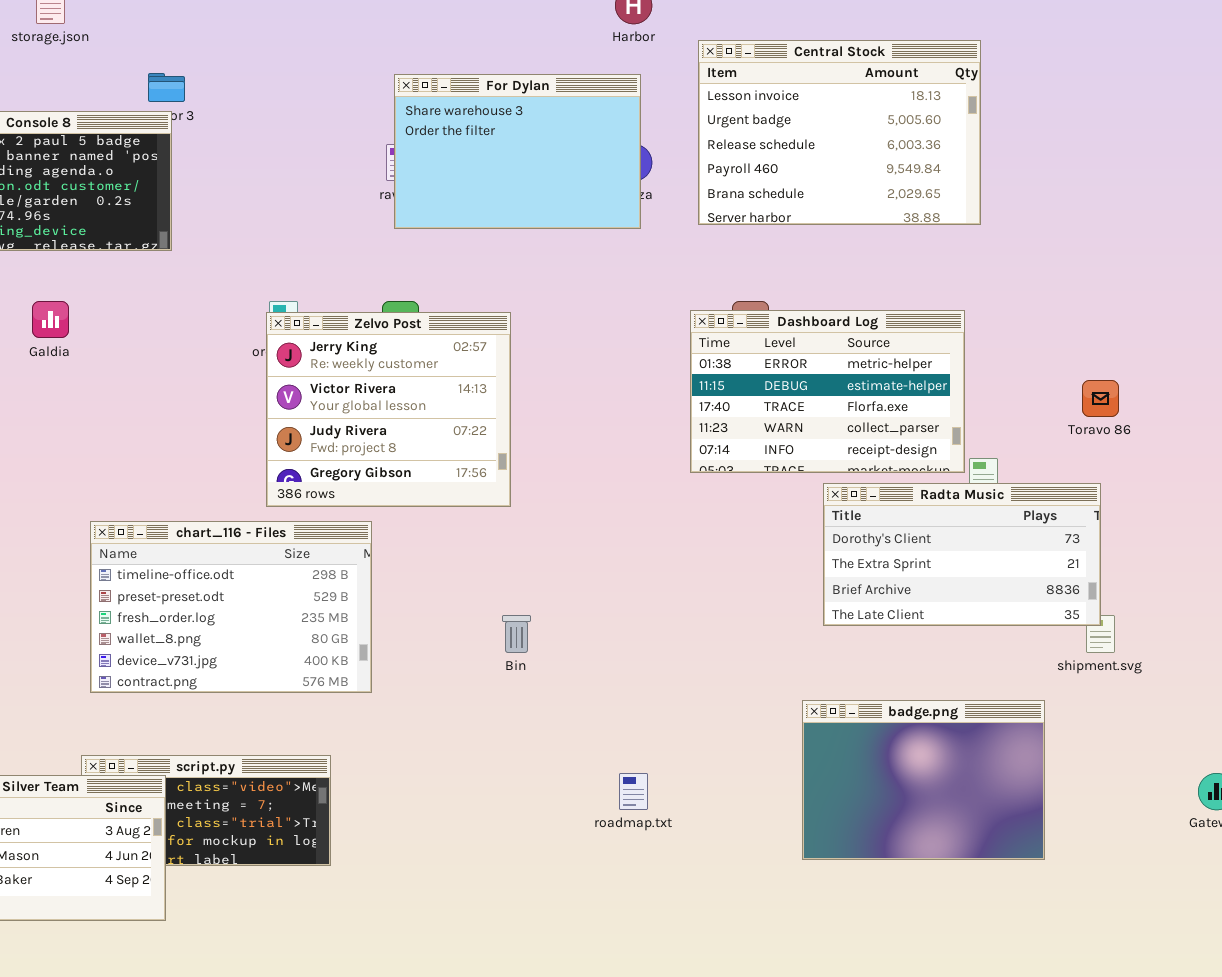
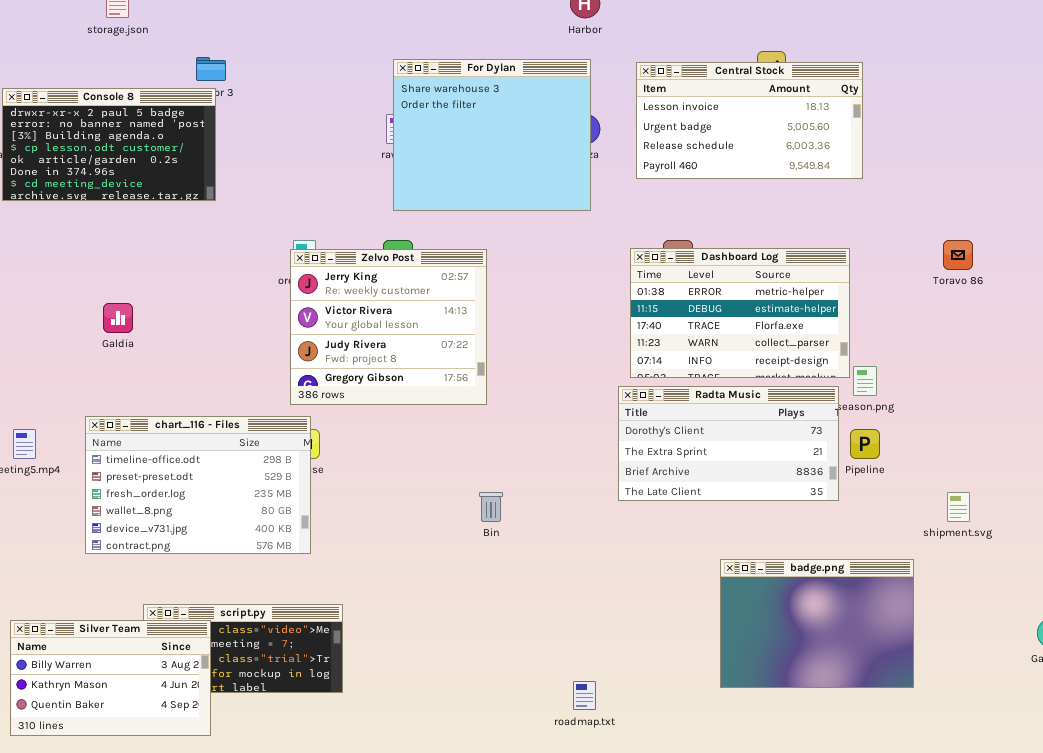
Central Stock: [698,40,981,225] -> [636,62,863,179], resized
For Dylan: [394,74,641,229] -> [393,59,591,211], resized
Galdia: [32,301,69,338] -> [103,303,133,333], moved
Toravo 86: [1082,380,1119,417] -> [943,240,973,270], moved
Radta Music: [823,483,1101,626] -> [618,386,839,501], moved
chart_116 - Files: [90,521,372,693] -> [85,416,311,554], moved
roadmap.txt: [619,773,648,810] -> [573,681,596,710], moved

